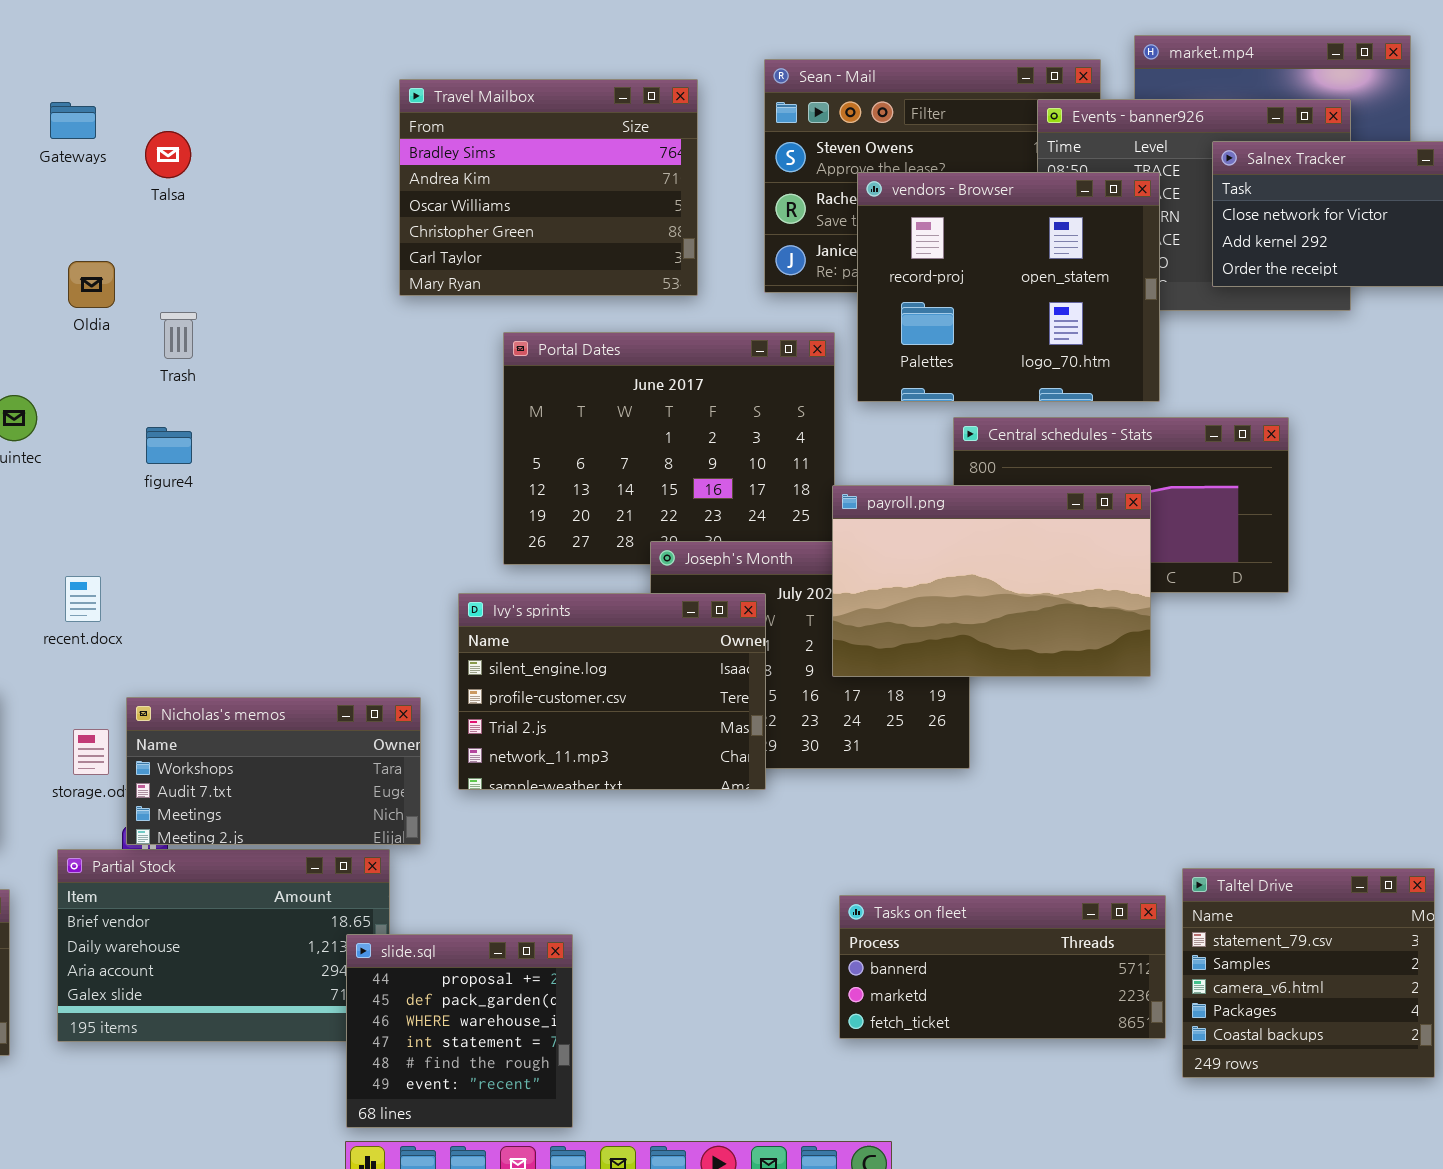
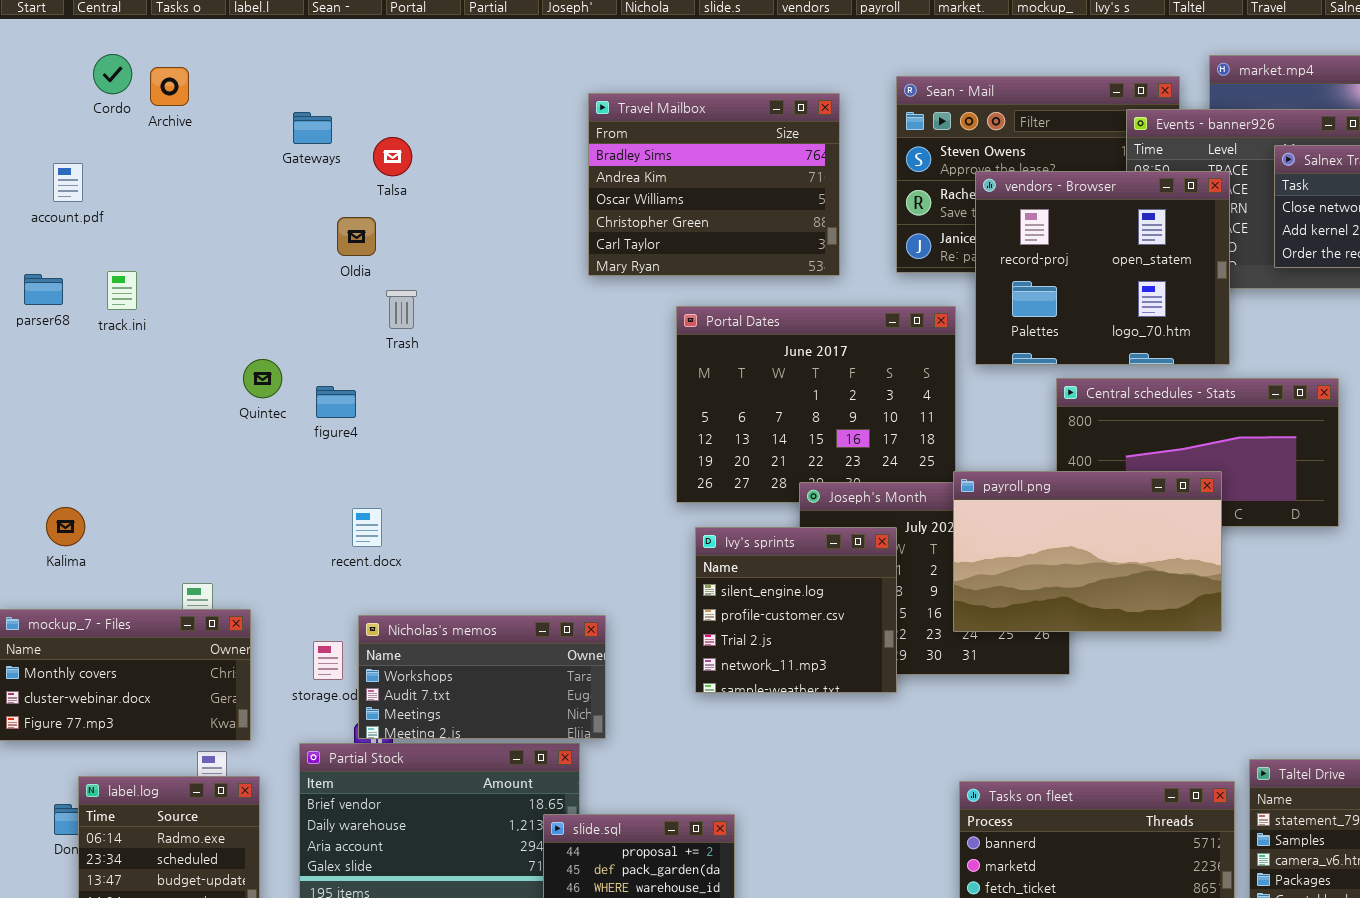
Oldia: [68,261,115,308] -> [337,217,376,256], moved
figure4: [146,427,192,464] -> [316,386,356,418], moved
payroll.png: [832,485,1151,677] -> [953,471,1222,632], moved
recent.docx: [65,576,101,622] -> [352,508,382,547], moved
Ivy's sprints: [458,593,766,790] -> [695,527,897,693], resized

